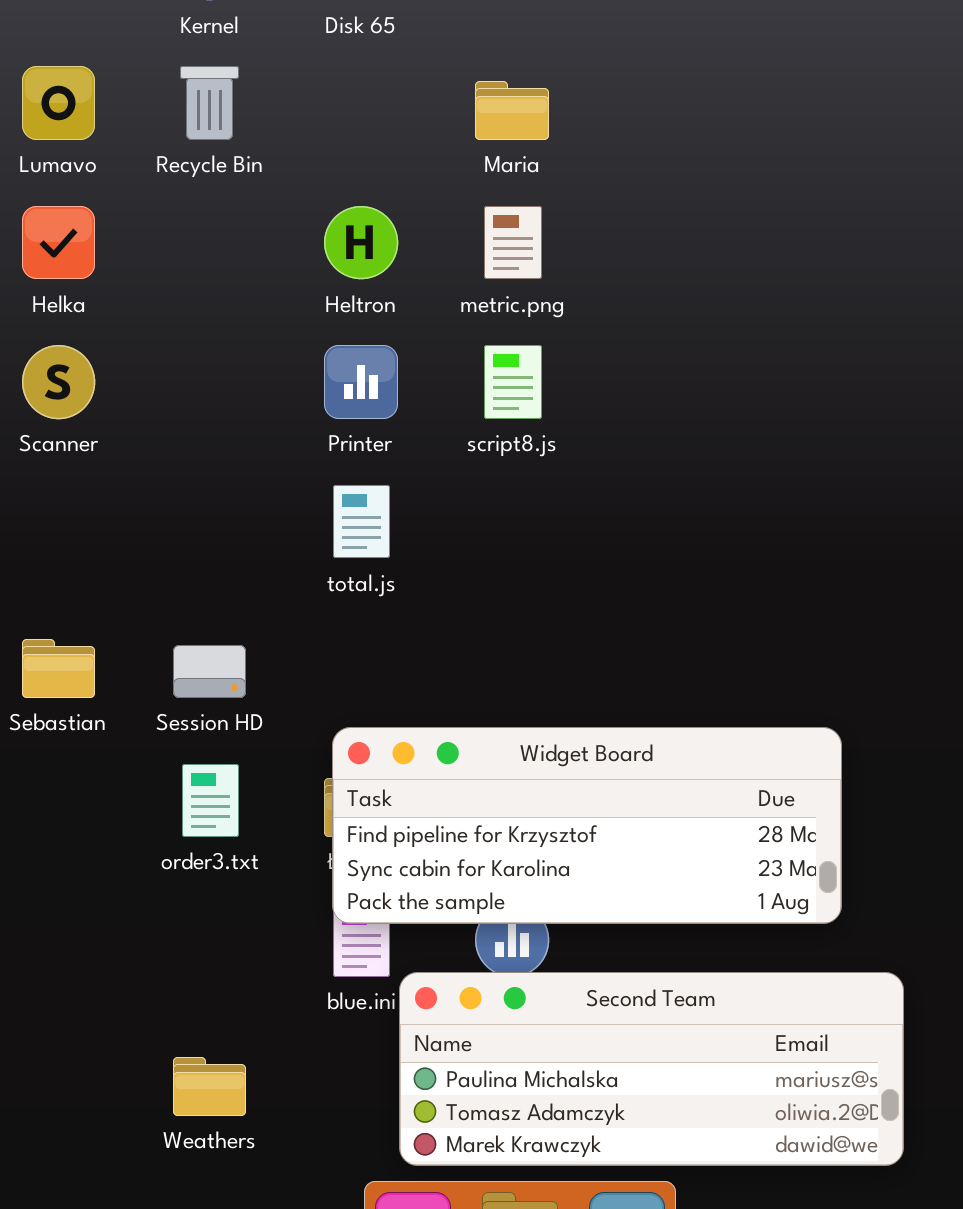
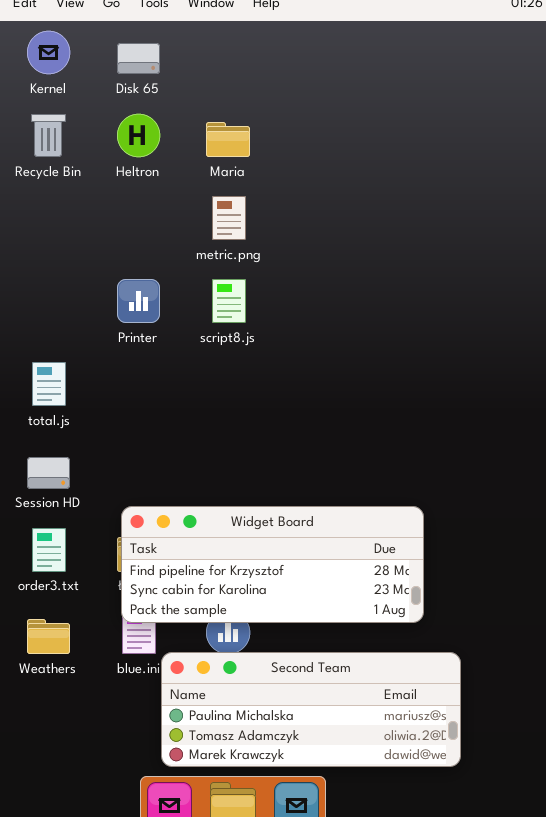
Heltron: [324,206,398,279] -> [117,114,160,157], moved
total.js: [333,485,390,558] -> [32,362,66,406], moved
Weathers: [173,1057,246,1116] -> [27,619,70,654], moved

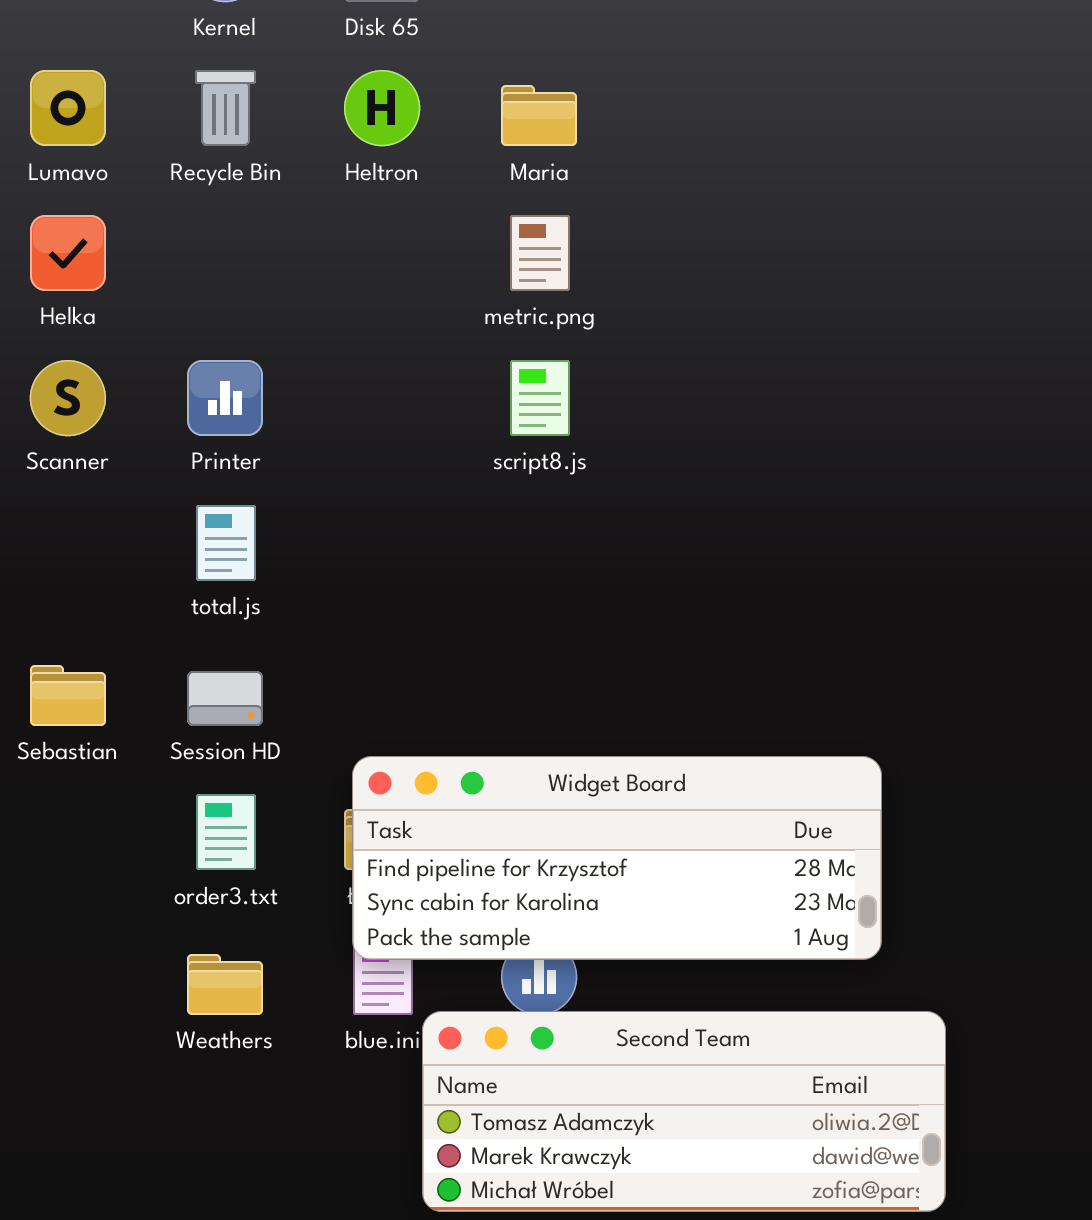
Printer: [117,279,160,323] -> [187,360,263,436], moved
Second Team: [161,652,461,767] -> [422,1011,946,1212], scrolled down 1 row

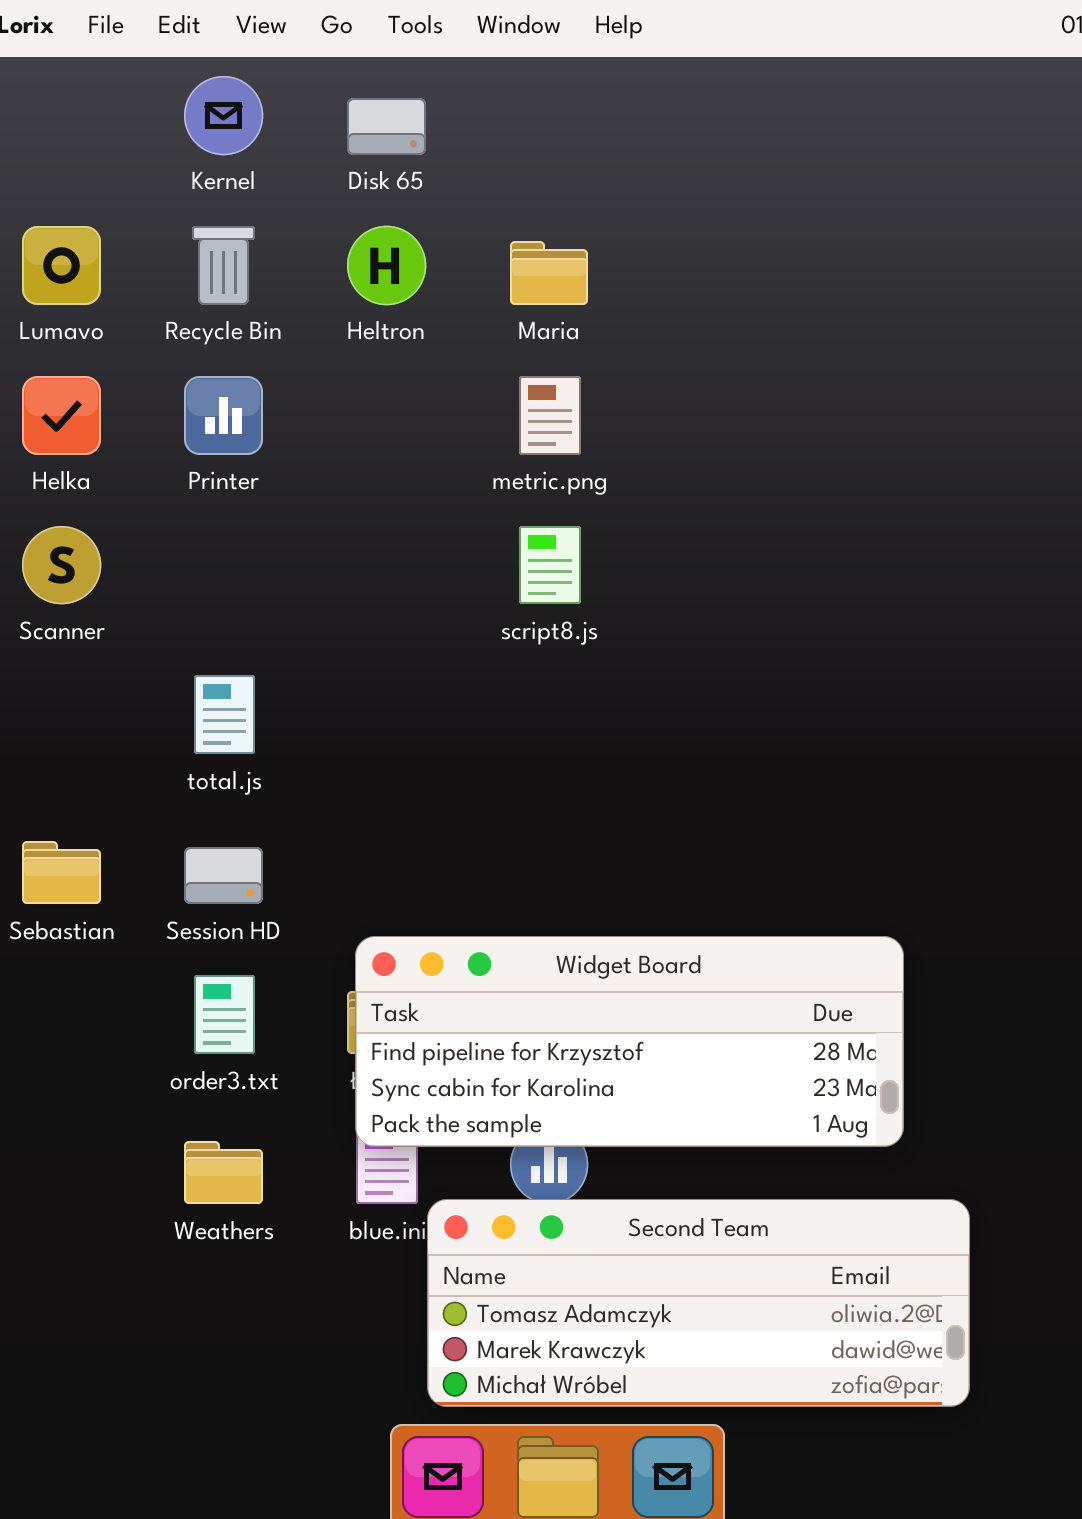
Printer: [187,360,263,436] -> [184,376,263,455], moved

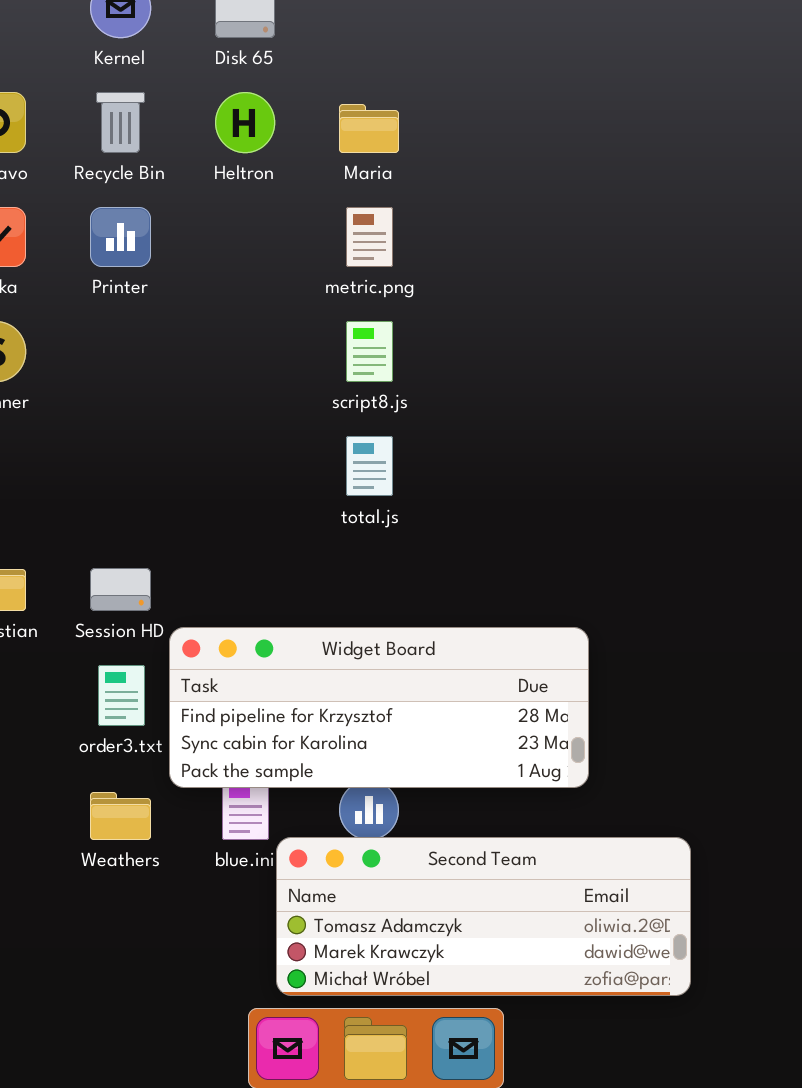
total.js: [194,675,255,754] -> [346,436,393,496], moved
Widget Board: [355,936,904,1147] -> [169,627,589,788], moved

